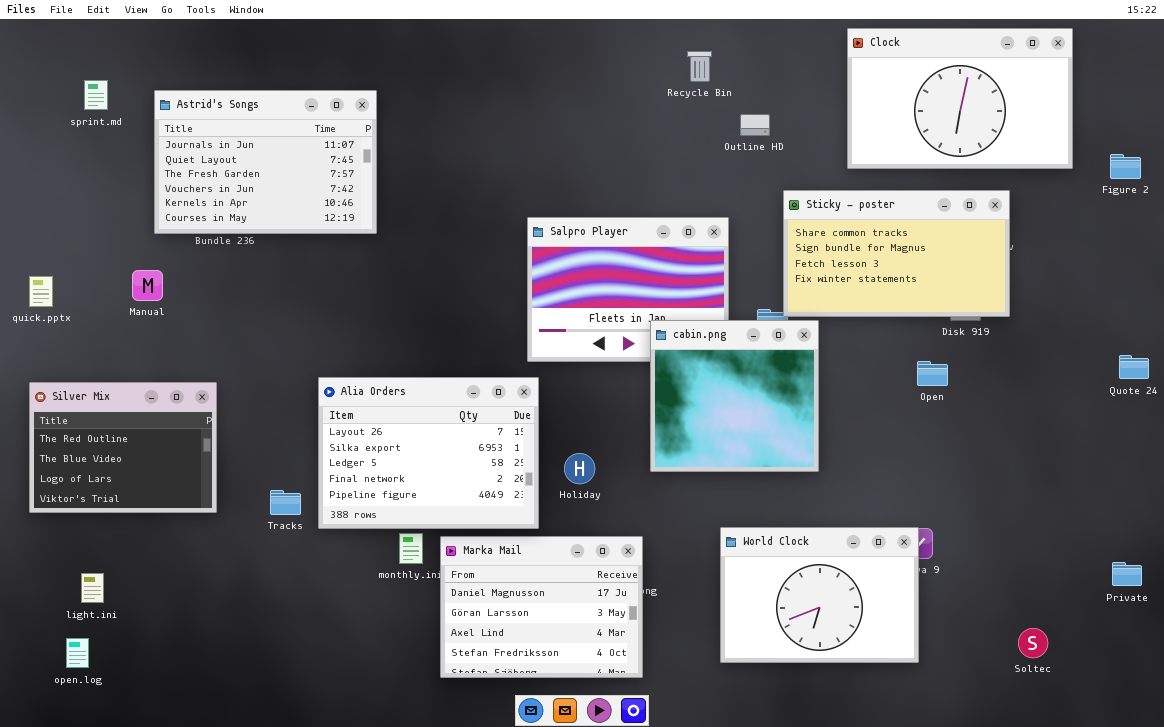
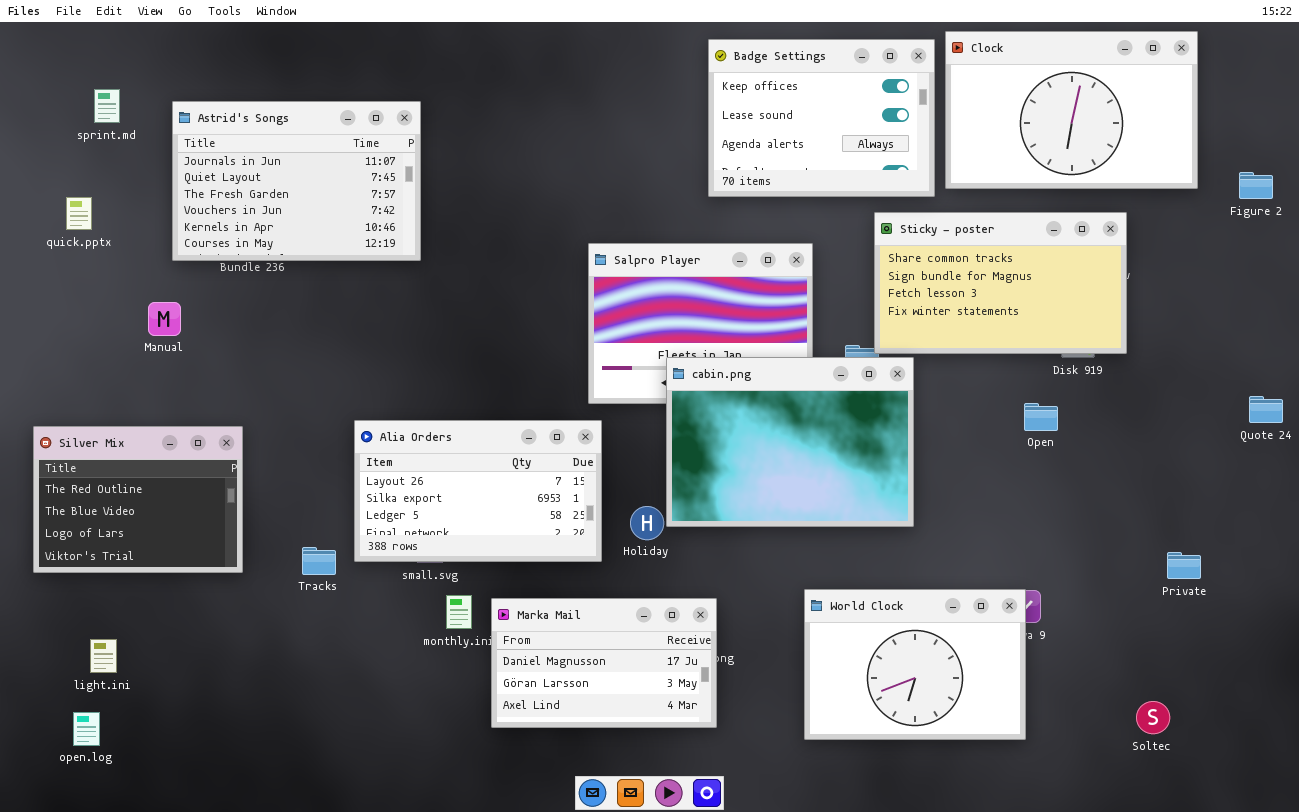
Badge Settings: none -> [708,39,935,197], opened
quick.pptx: [29,276,53,307] -> [66,197,92,230], moved
cabin.png: [650,320,819,472] -> [666,357,914,527], resized
Alia Orders: [318,377,539,529] -> [354,420,602,562], resized
Marka Mail: [440,536,643,678] -> [491,598,717,728], resized
Private: [1112,562,1142,586] -> [1167,552,1201,579], moved

